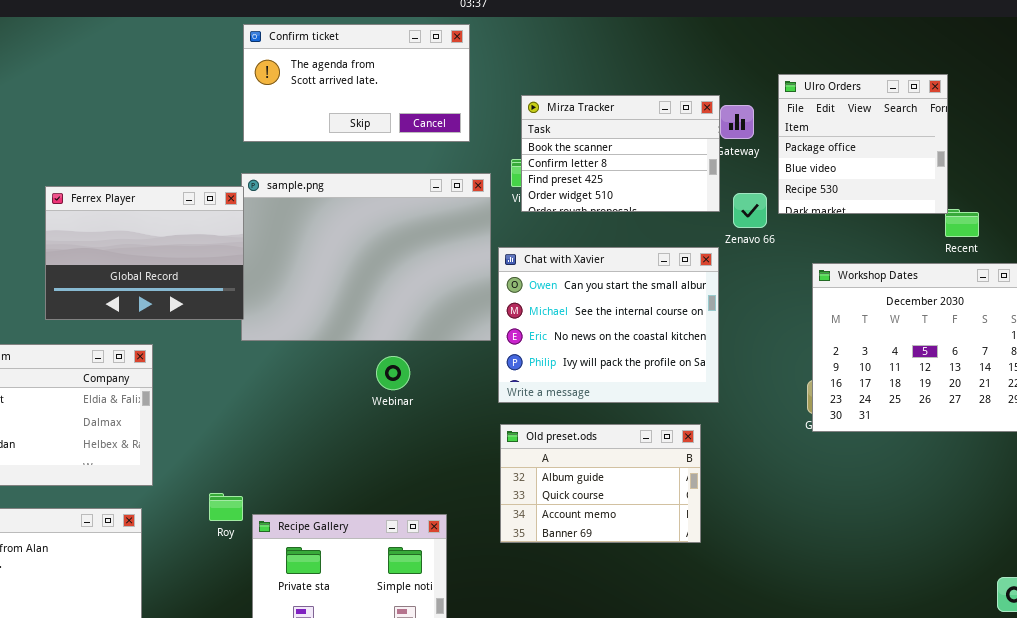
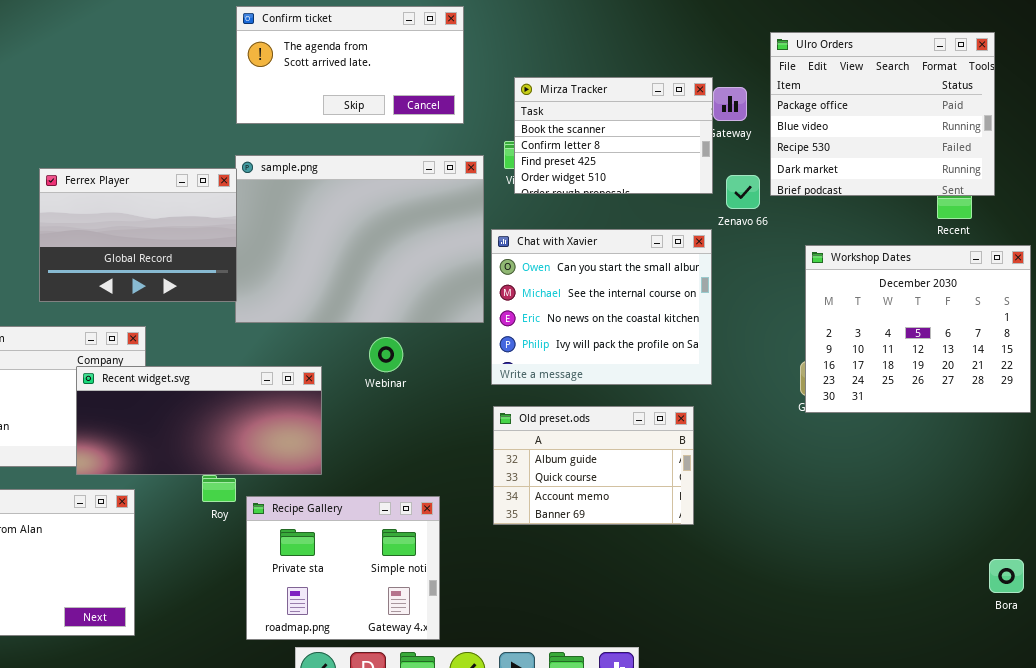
Ulro Orders: [778,74,948,214] -> [770,32,995,196], resized
Recent widget.svg: none -> [76,366,322,475], opened

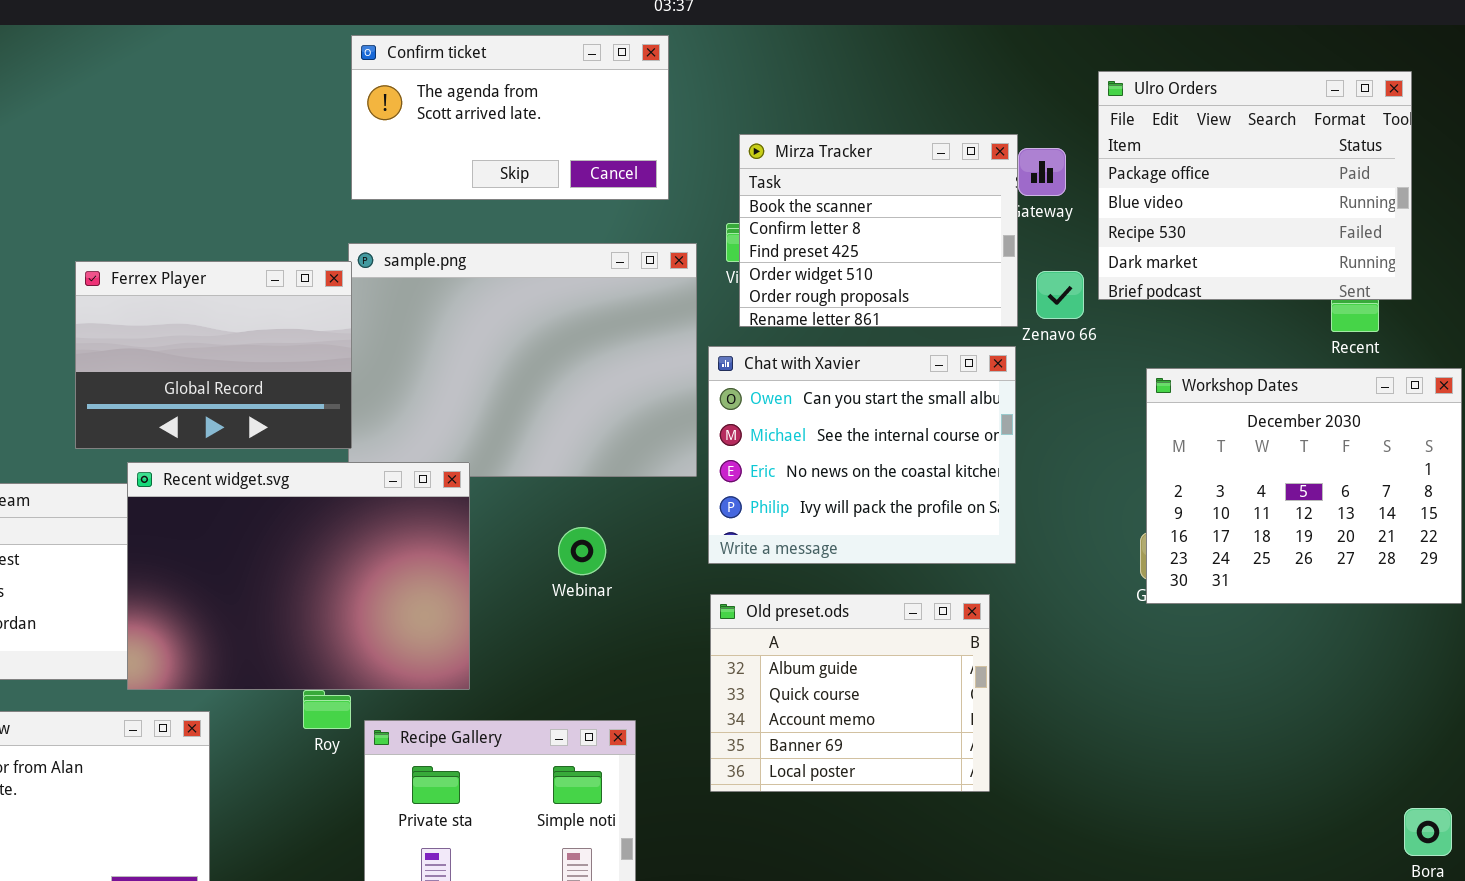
Mirza Tracker: [514,77,713,194] -> [739,134,1018,327], resized
Webinar: [369,337,403,372] -> [558,527,606,575], moved
Recent widget.svg: [76,366,322,475] -> [127,462,470,690], resized
Old preset.ods: [493,406,694,525] -> [710,594,990,792], resized

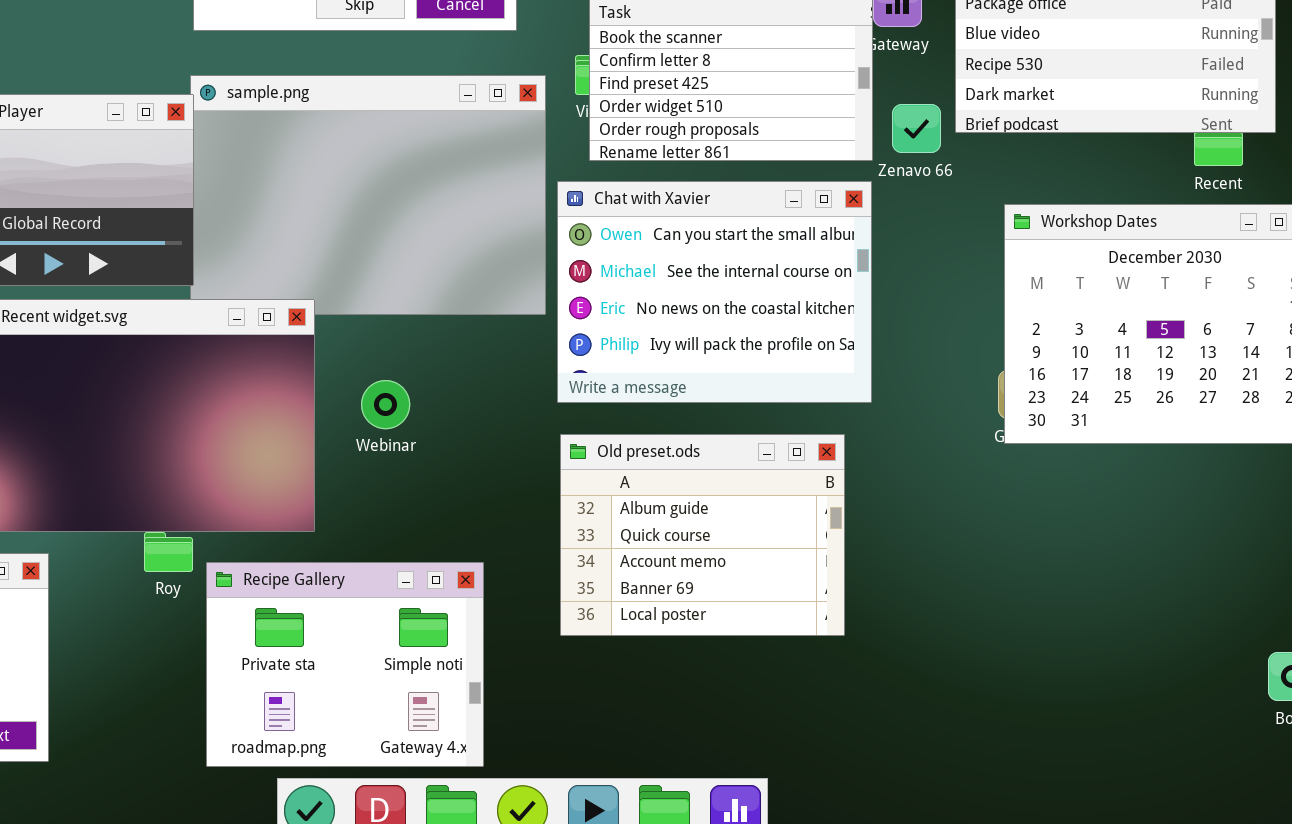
Webinar: [558,527,606,575] -> [361,380,410,429], moved

